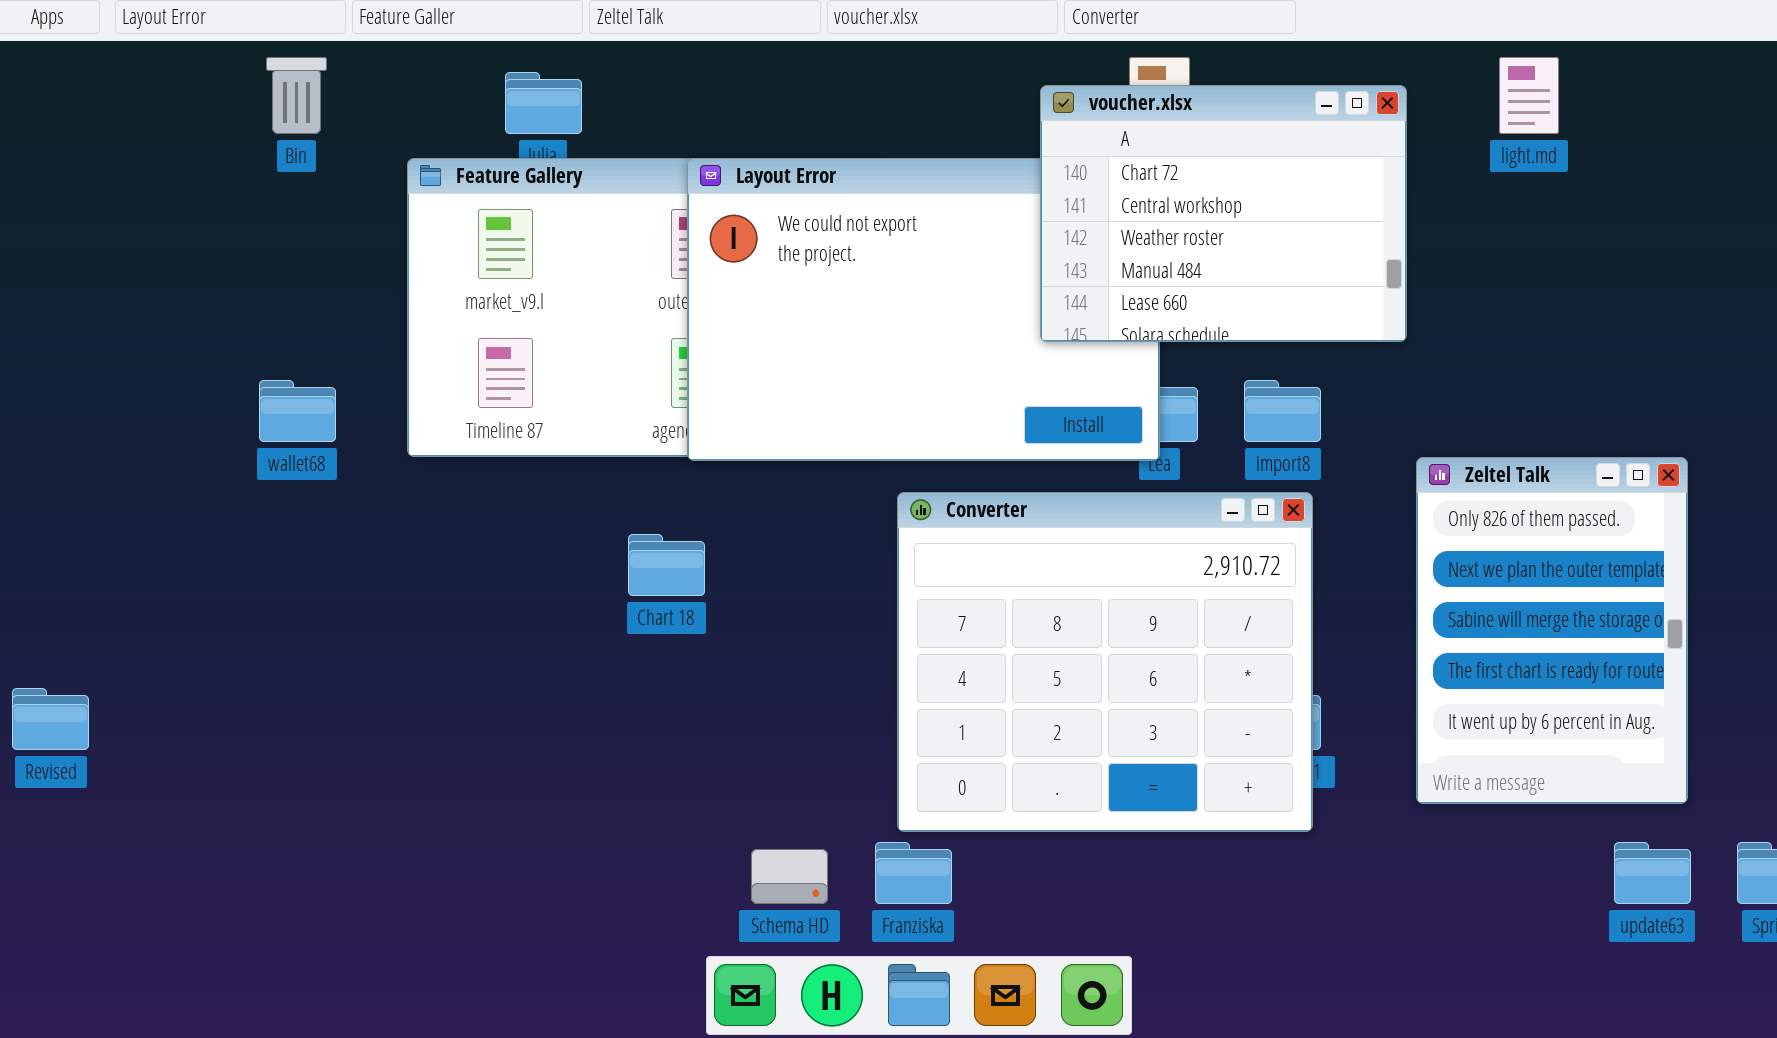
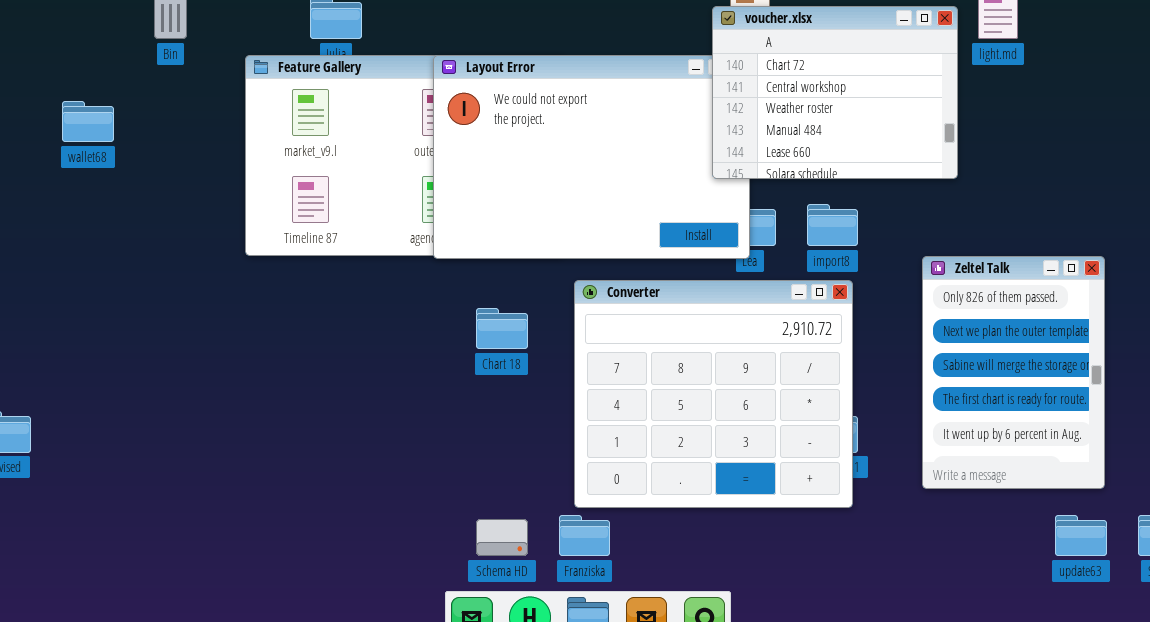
voucher.xlsx: [1040,85,1407,342] -> [712,6,958,179], moved
wallet68: [259,380,336,442] -> [62,101,114,142], moved
Chart 18: [628,534,705,596] -> [476,308,528,349], moved

